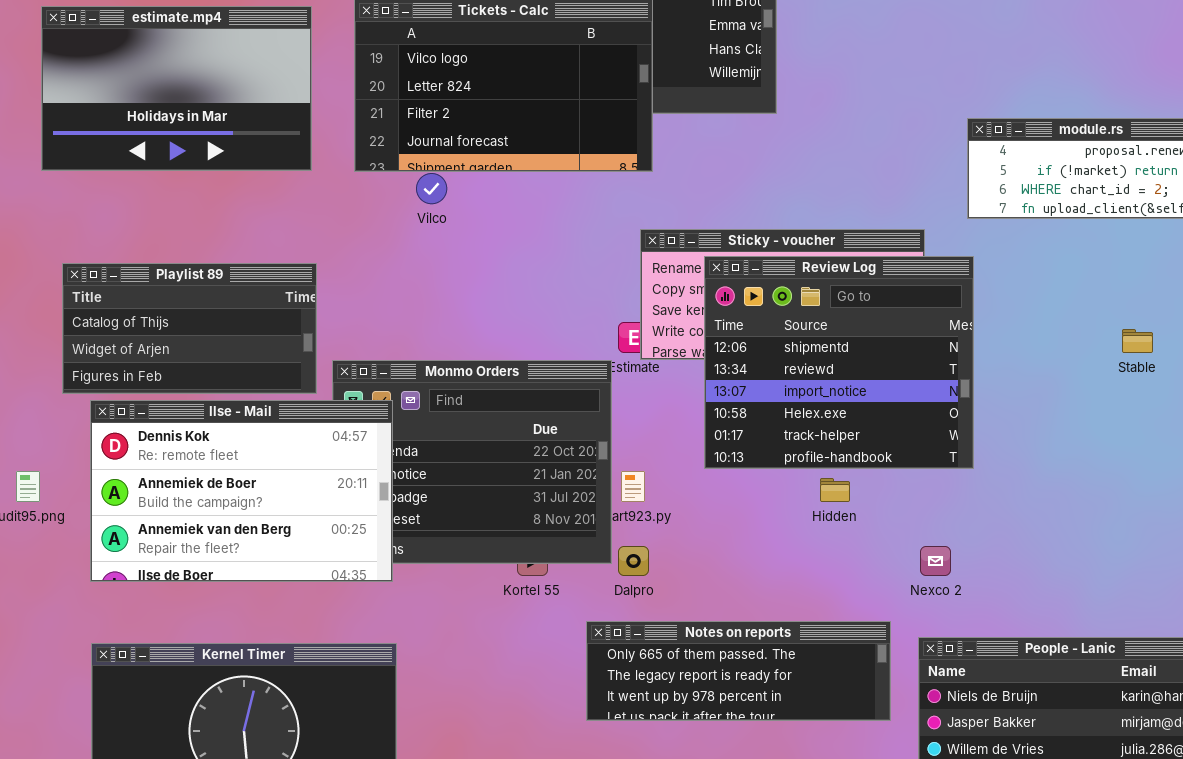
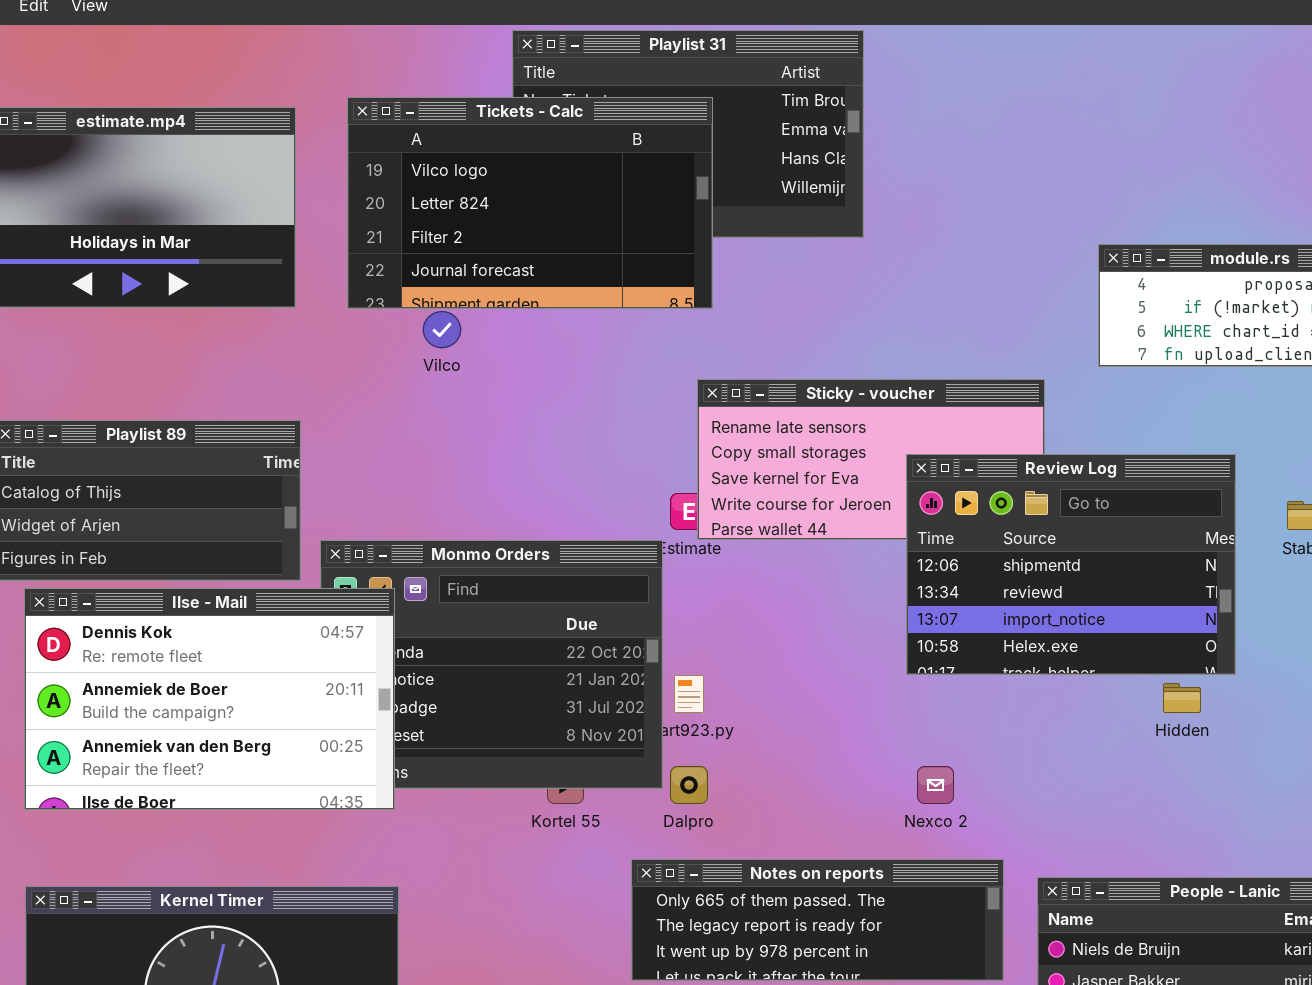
Review Log: [704,256,974,469] -> [906,454,1236,675], moved, resized
Hidden: [820,478,850,502] -> [1163,683,1201,713], moved
Nexco 2: [920,546,951,576] -> [917,766,954,804], moved

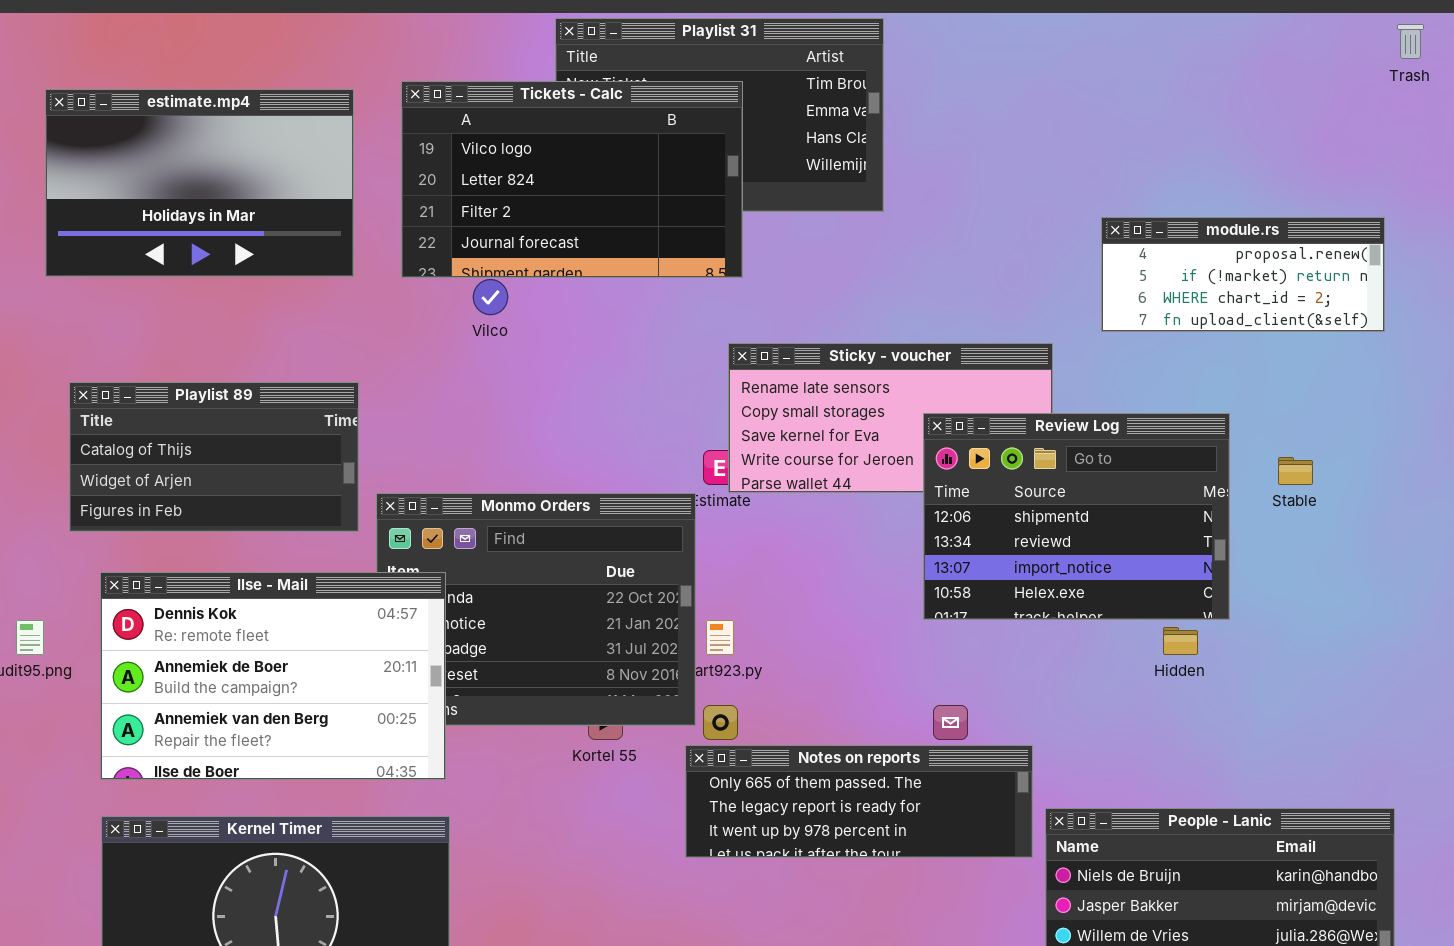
Ilse - Mail: [24,588,395,810] -> [100,572,446,780], moved
Notes on reports: [631,859,1004,981] -> [685,745,1033,858], moved

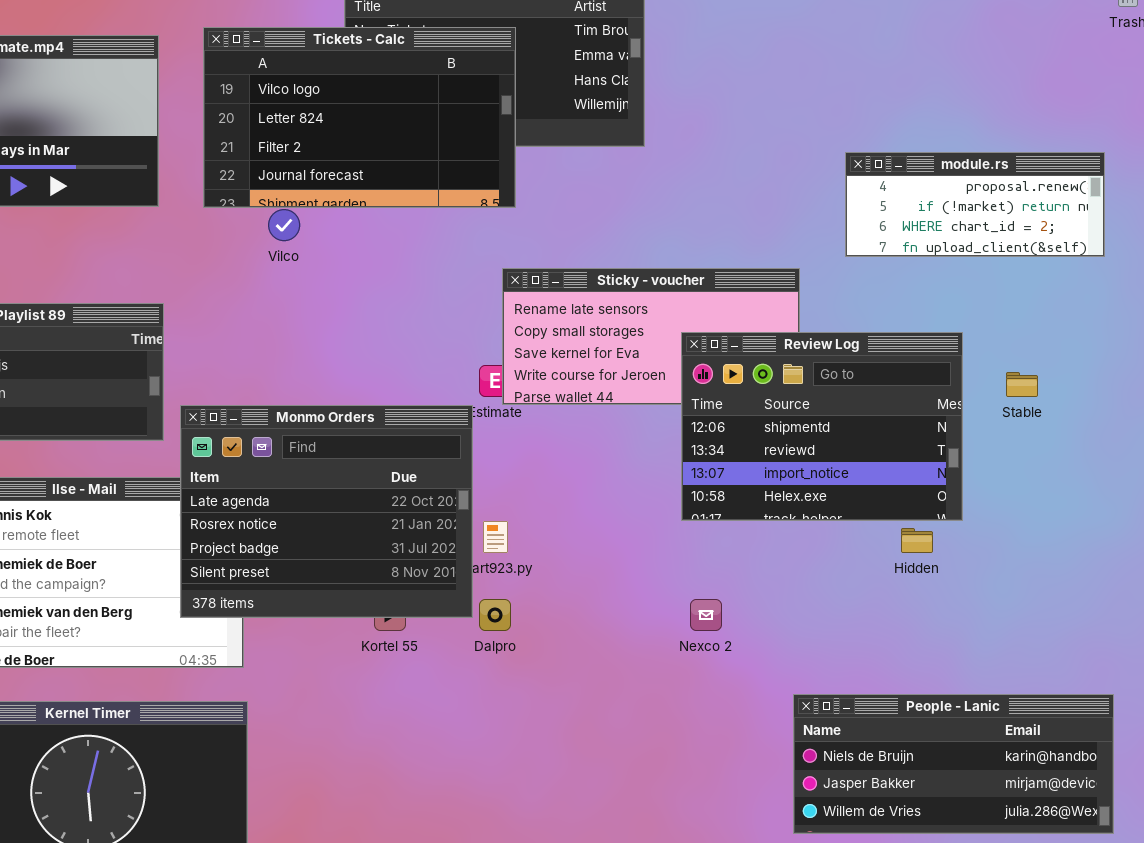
Monmo Orders: [376,493,696,726] -> [180,405,473,618], raised
Notes on reports: [685,745,1033,858] -> none, closed

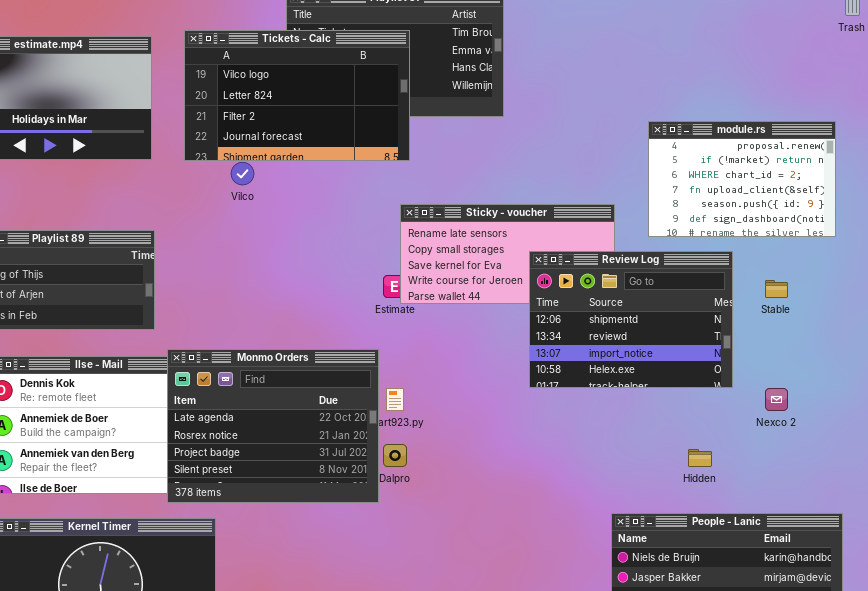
module.rs: [845,152,1105,257] -> [648,121,836,237], resized
Monmo Orders: [180,405,473,618] -> [167,349,379,503], moved
Hidden: [901,528,933,553] -> [688,449,712,467], moved
Nexco 2: [690,599,722,631] -> [765,388,788,411], moved

